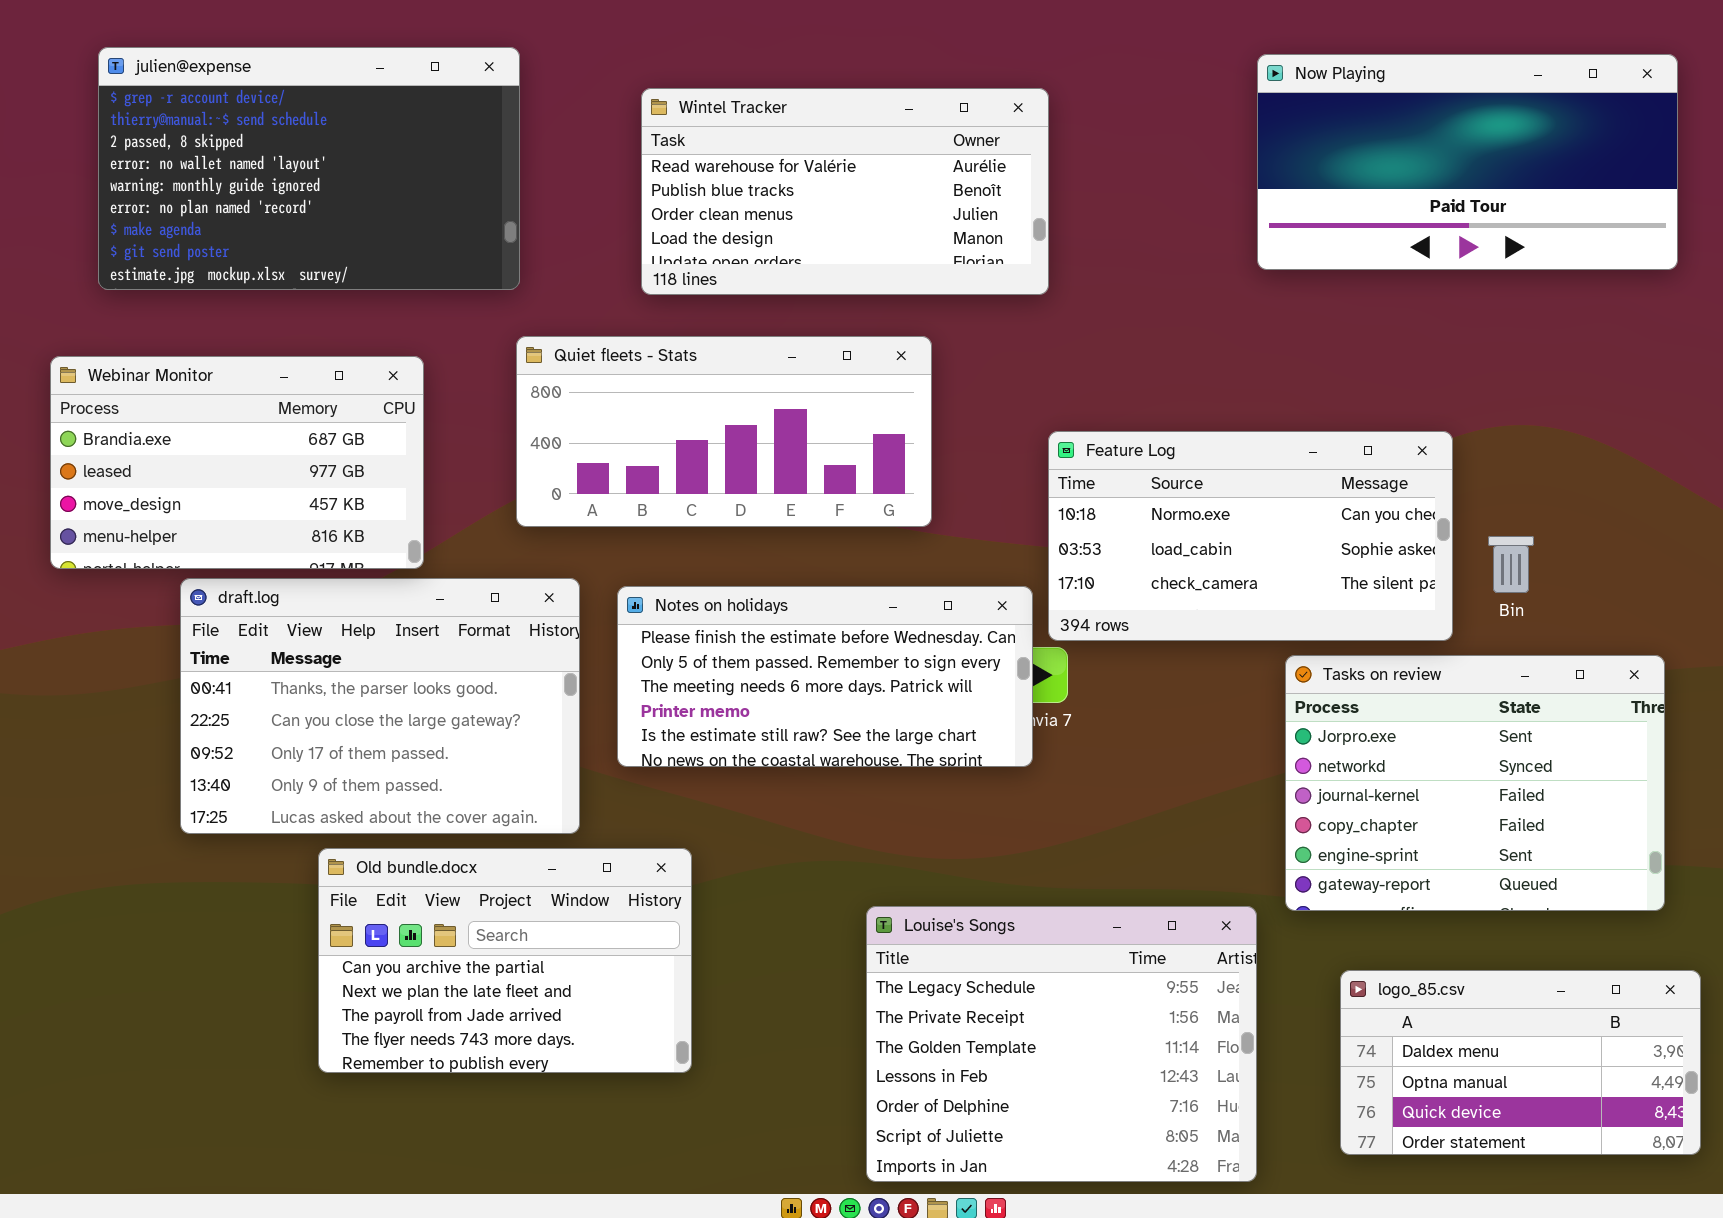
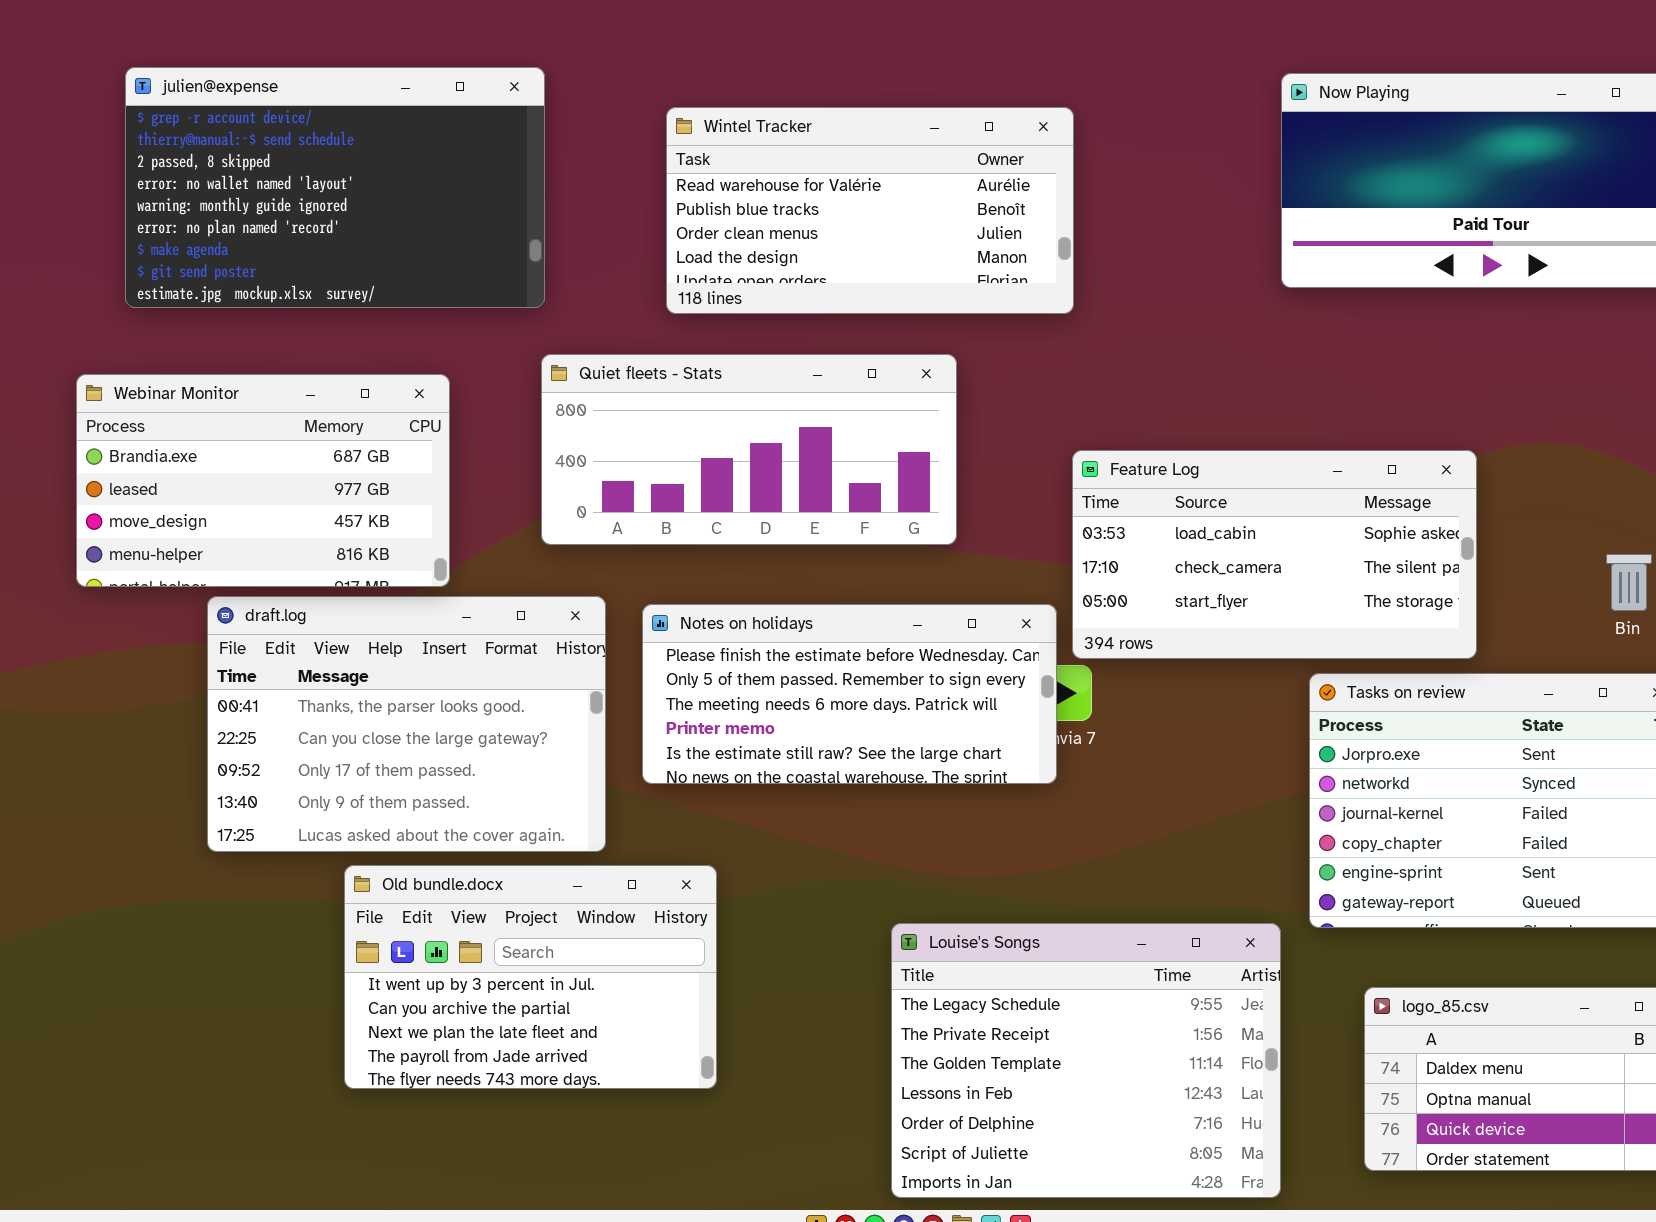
Feature Log: [1048,431,1453,641] -> [1072,450,1477,659], scrolled down 1 row
Bin: [1488,536,1534,593] -> [1606,554,1652,611], moved
Old bundle.docx: [318,848,692,1073] -> [344,865,717,1089], scrolled up 1 row

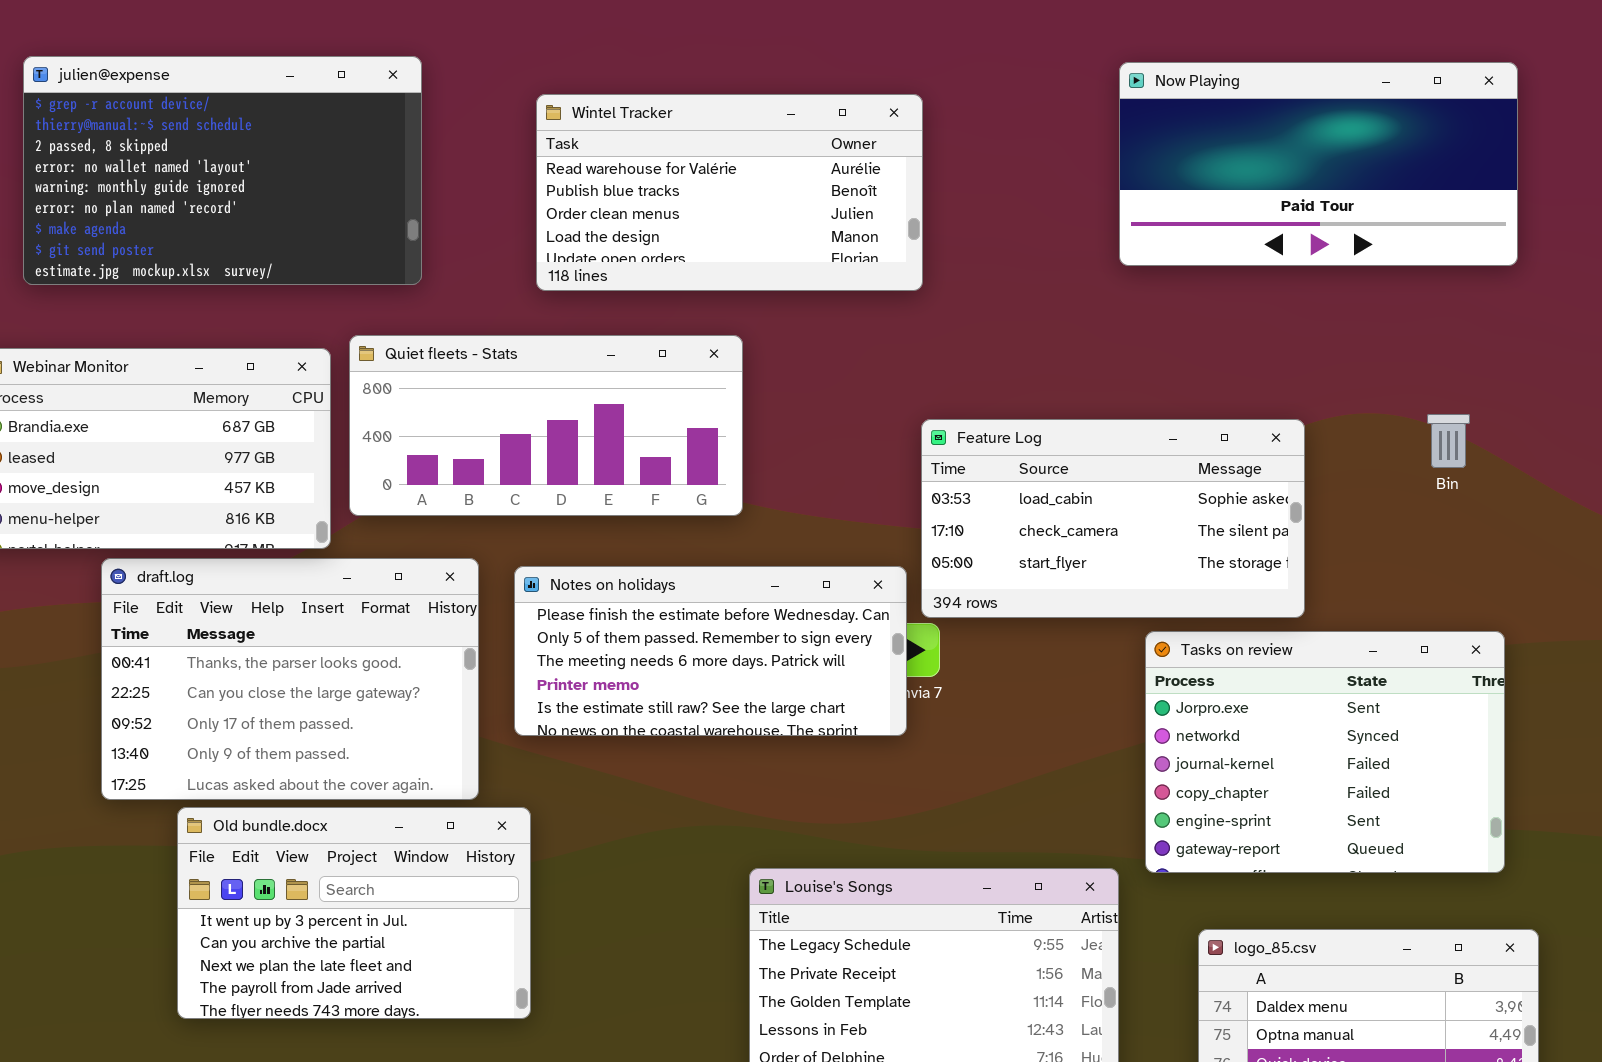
Quiet fleets - Stats: [541,354,957,545] -> [349,335,743,516], moved
Bin: [1606,554,1652,611] -> [1427,414,1470,468], moved
Old bundle.docx: [344,865,717,1089] -> [177,807,531,1019], moved

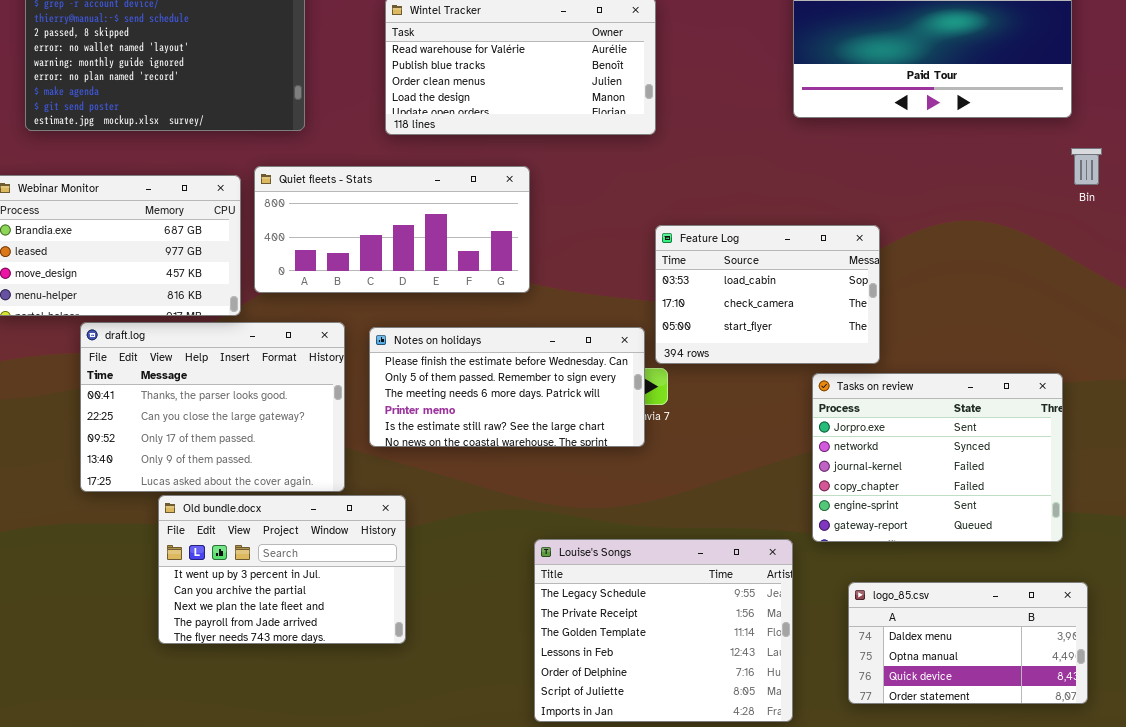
Bin: [1427,414,1470,468] -> [1071,148,1102,185], moved
Feature Log: [921,419,1305,618] -> [655,225,880,364], resized
Old bundle.docx: [177,807,531,1019] -> [158,495,406,644], moved

